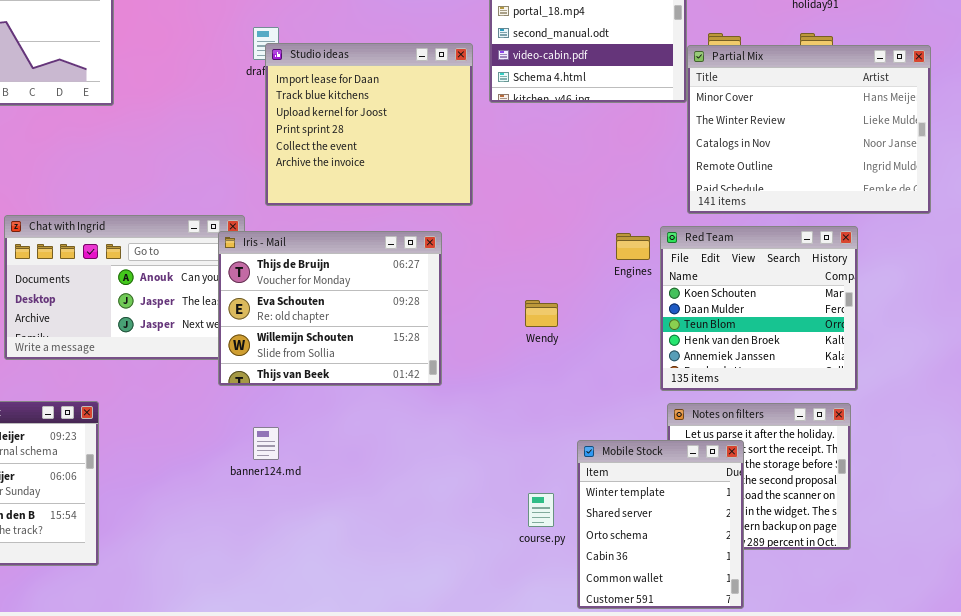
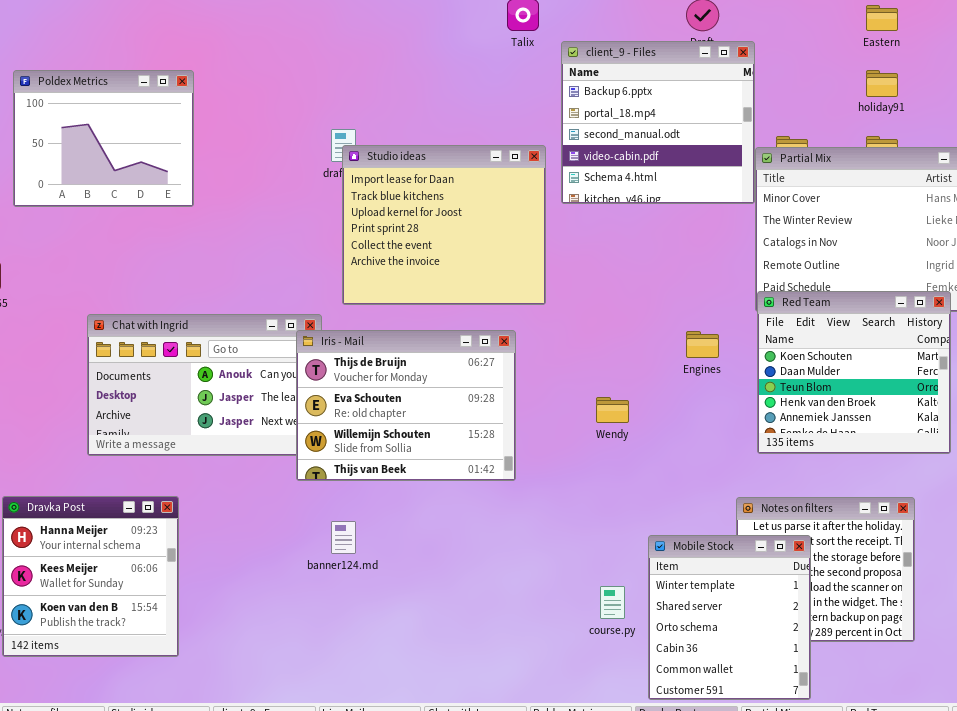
Red Team: [660,226,858,391] -> [757,291,951,454], moved

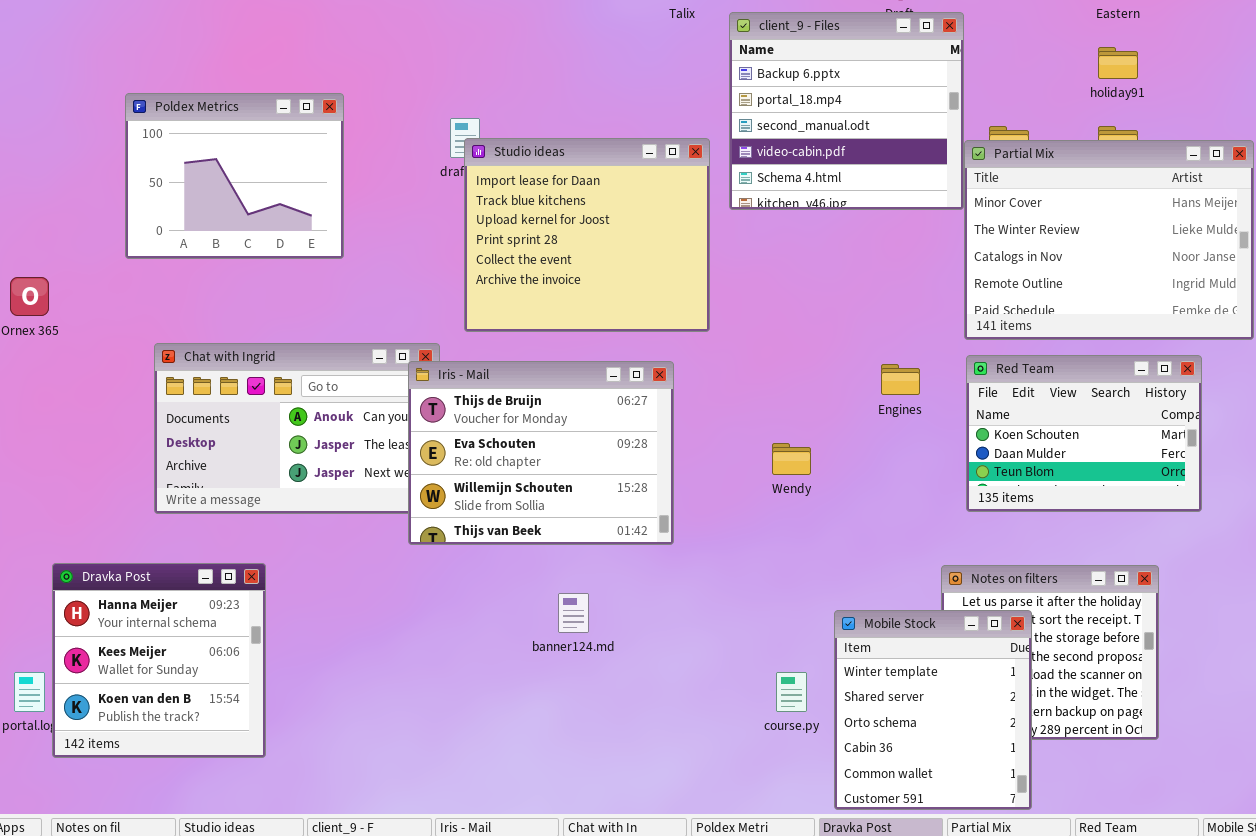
Poldex Metrics: [13,70,194,207] -> [125,93,344,259], moved
Red Team: [757,291,951,454] -> [966,355,1202,512], resized
banner124.md: [331,521,356,554] -> [558,593,589,633], moved

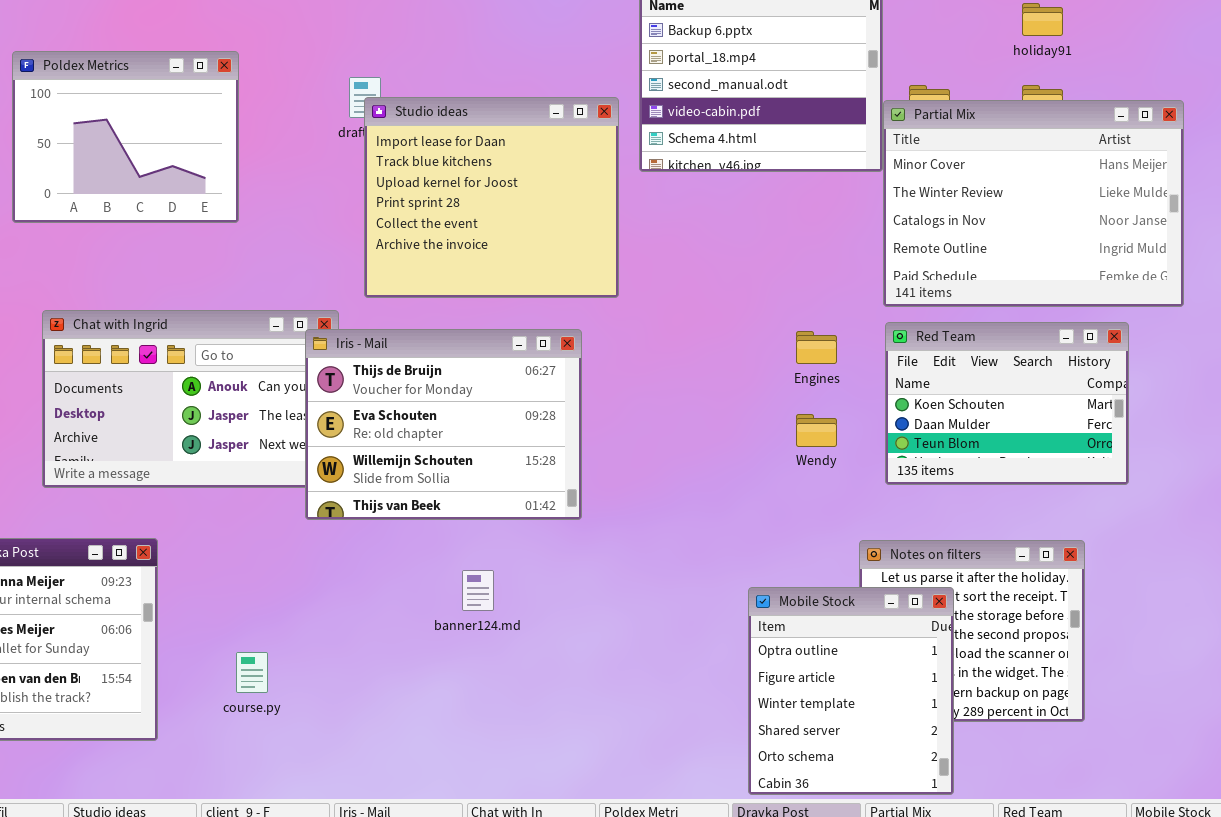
Wendy: [772,443,811,475] -> [796,414,837,447], moved
Mobile Stock: [834,610,1032,810] -> [748,587,954,795], scrolled up 2 rows
course.py: [776,672,807,712] -> [236,652,268,693], moved

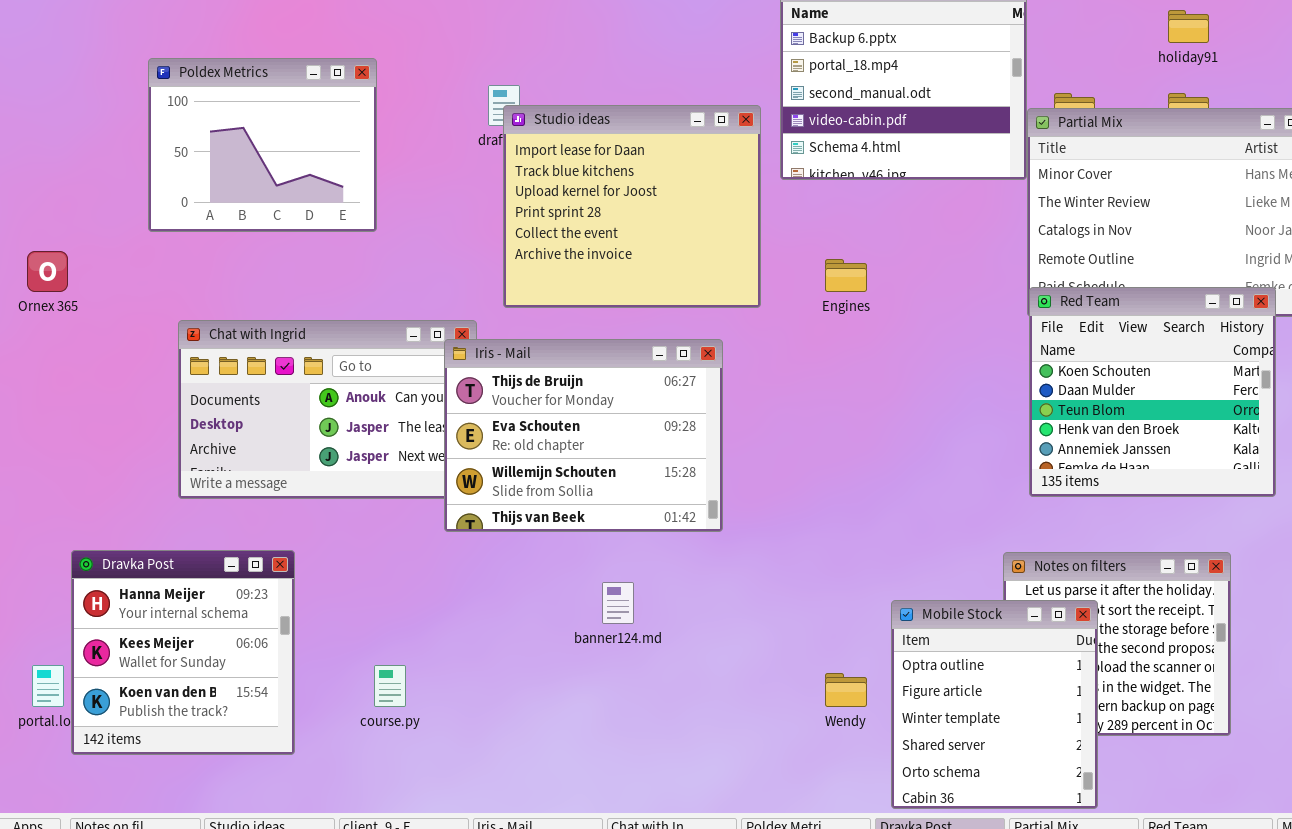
Red Team: [885,322,1129,485] -> [1029,287,1276,497], resized
Engines: [796,331,837,364] -> [825,259,867,292], moved
Wendy: [796,414,837,447] -> [825,673,867,707], moved

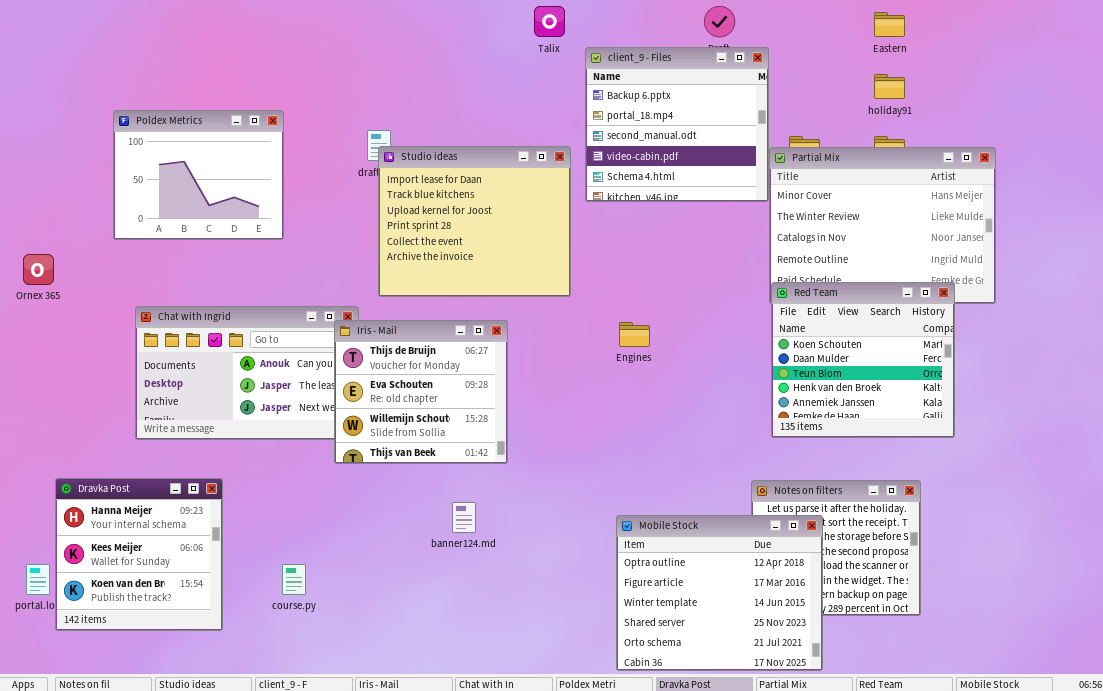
Engines: [825,259,867,292] -> [619,322,650,347], moved
Iris - Mail: [444,339,723,532] -> [334,320,508,464], resized
Mobile Stock: [891,600,1098,809] -> [616,515,823,671], resized

